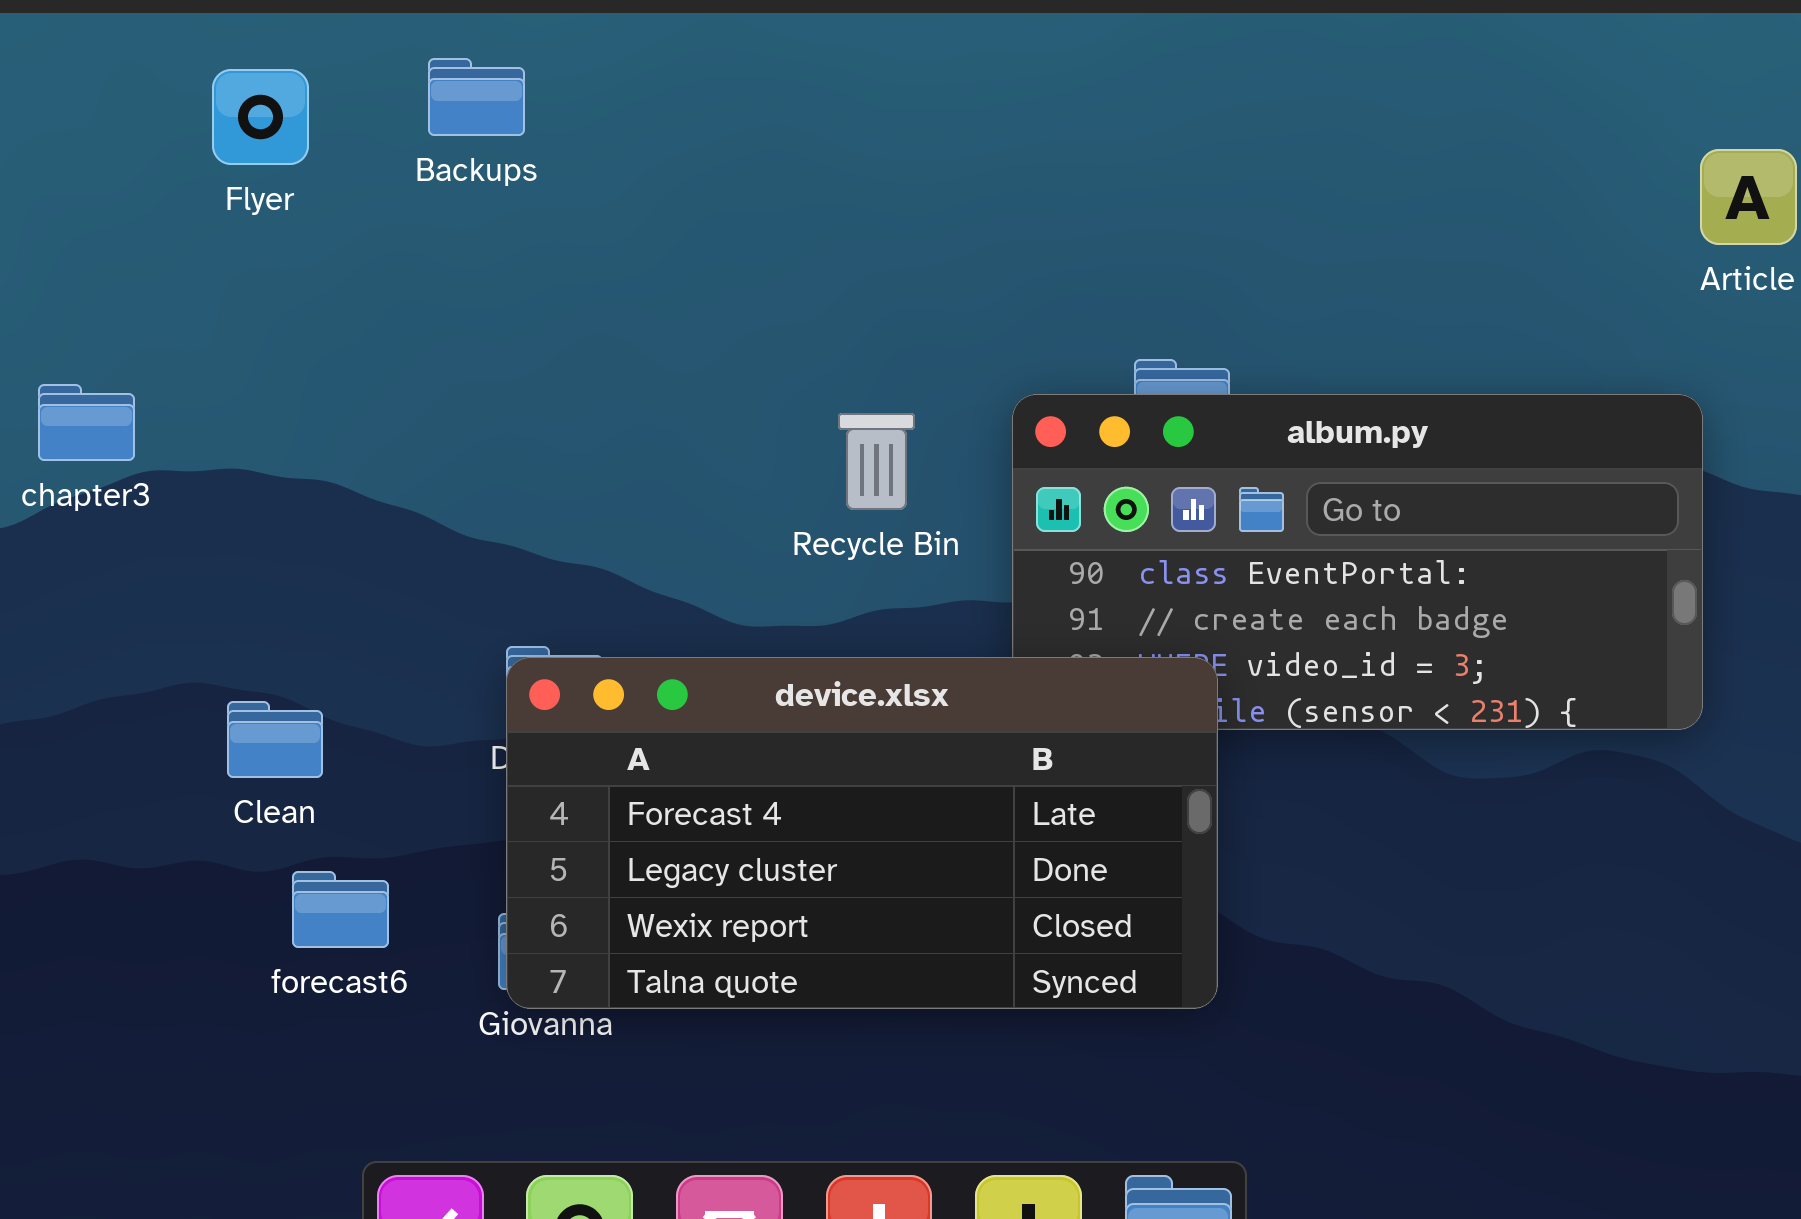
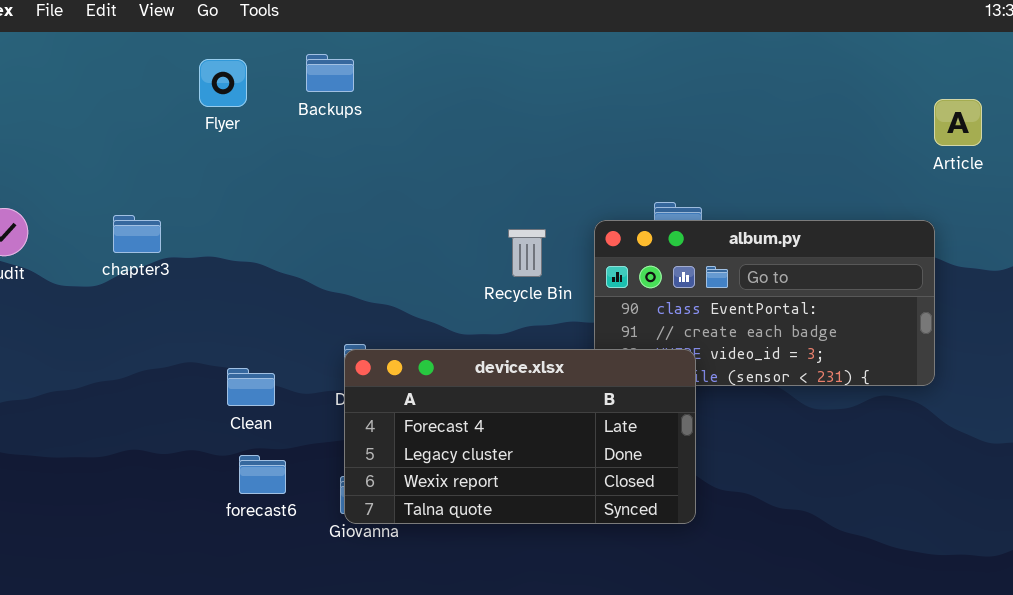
Clean: [227,701,323,778] -> [227,368,275,406], moved

